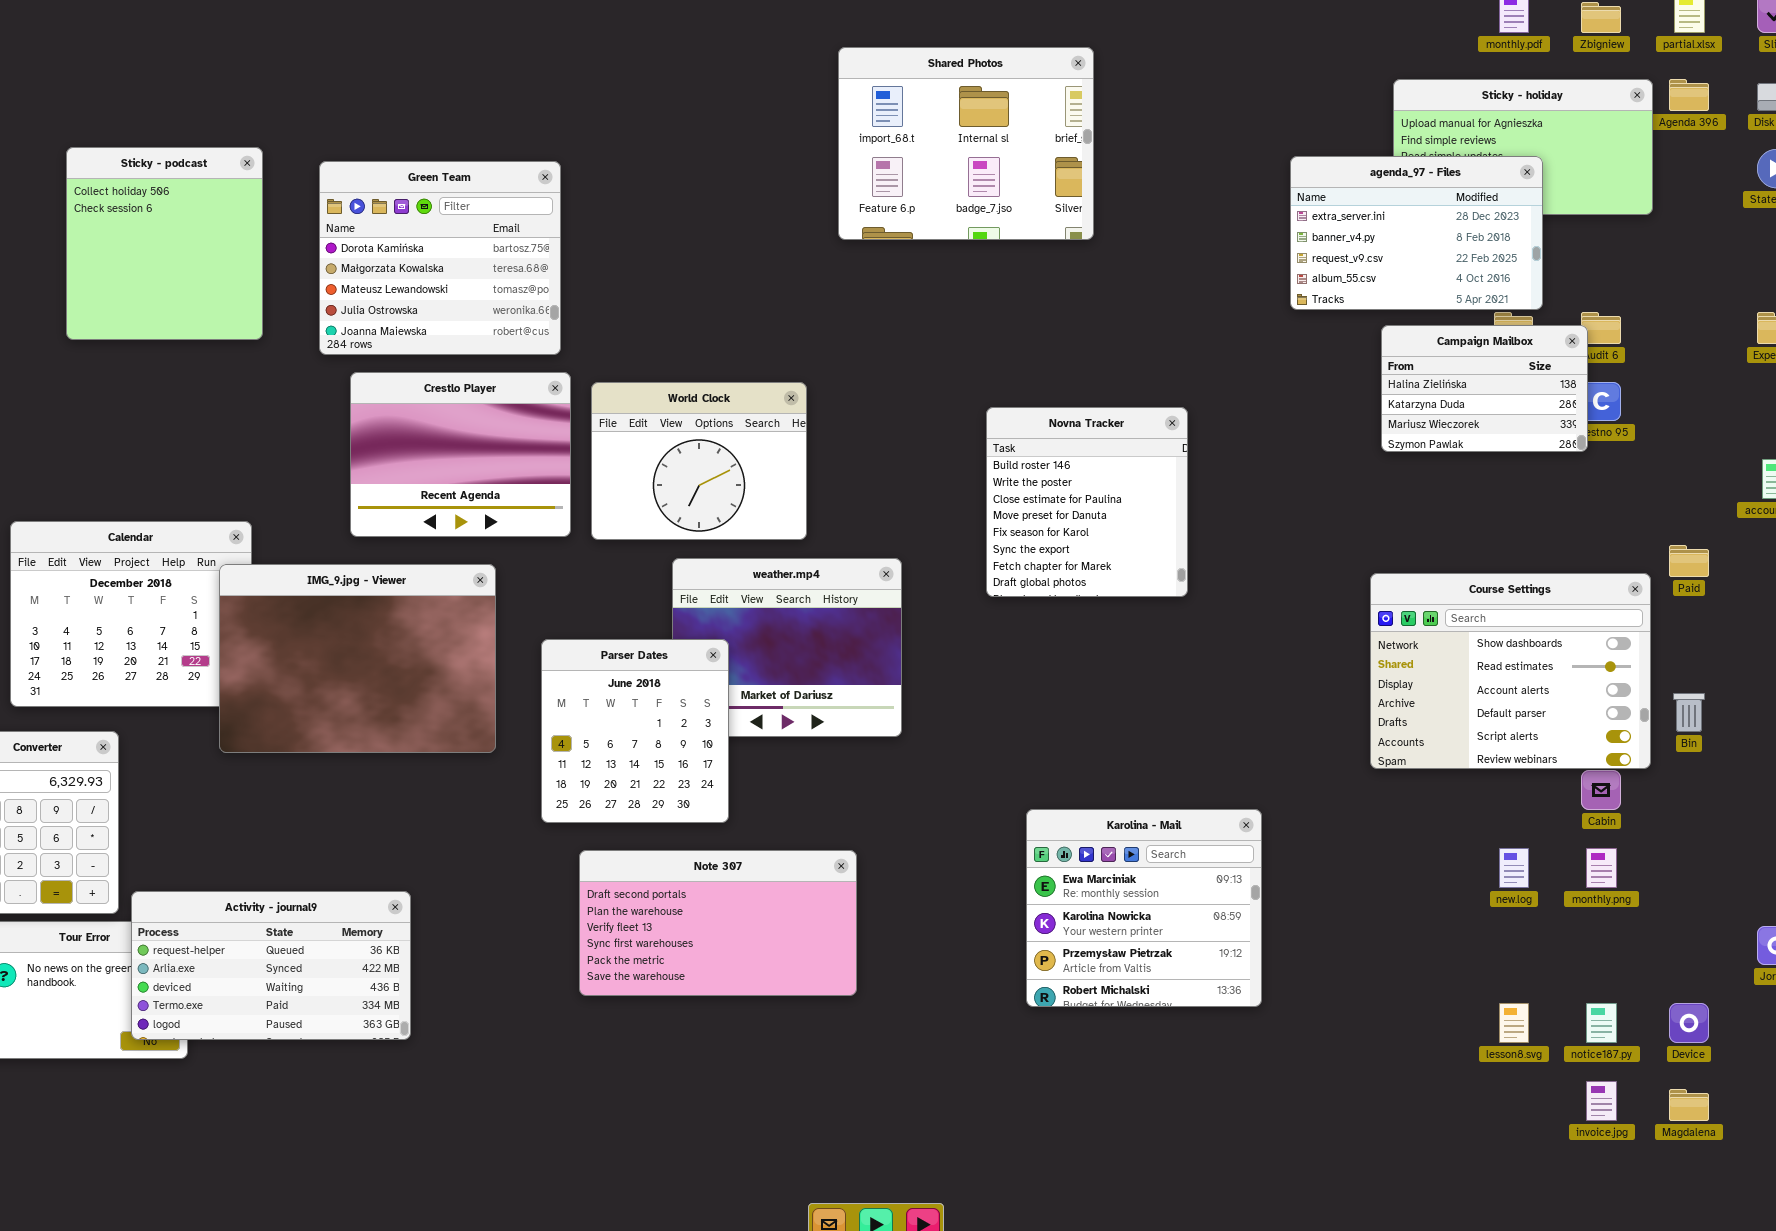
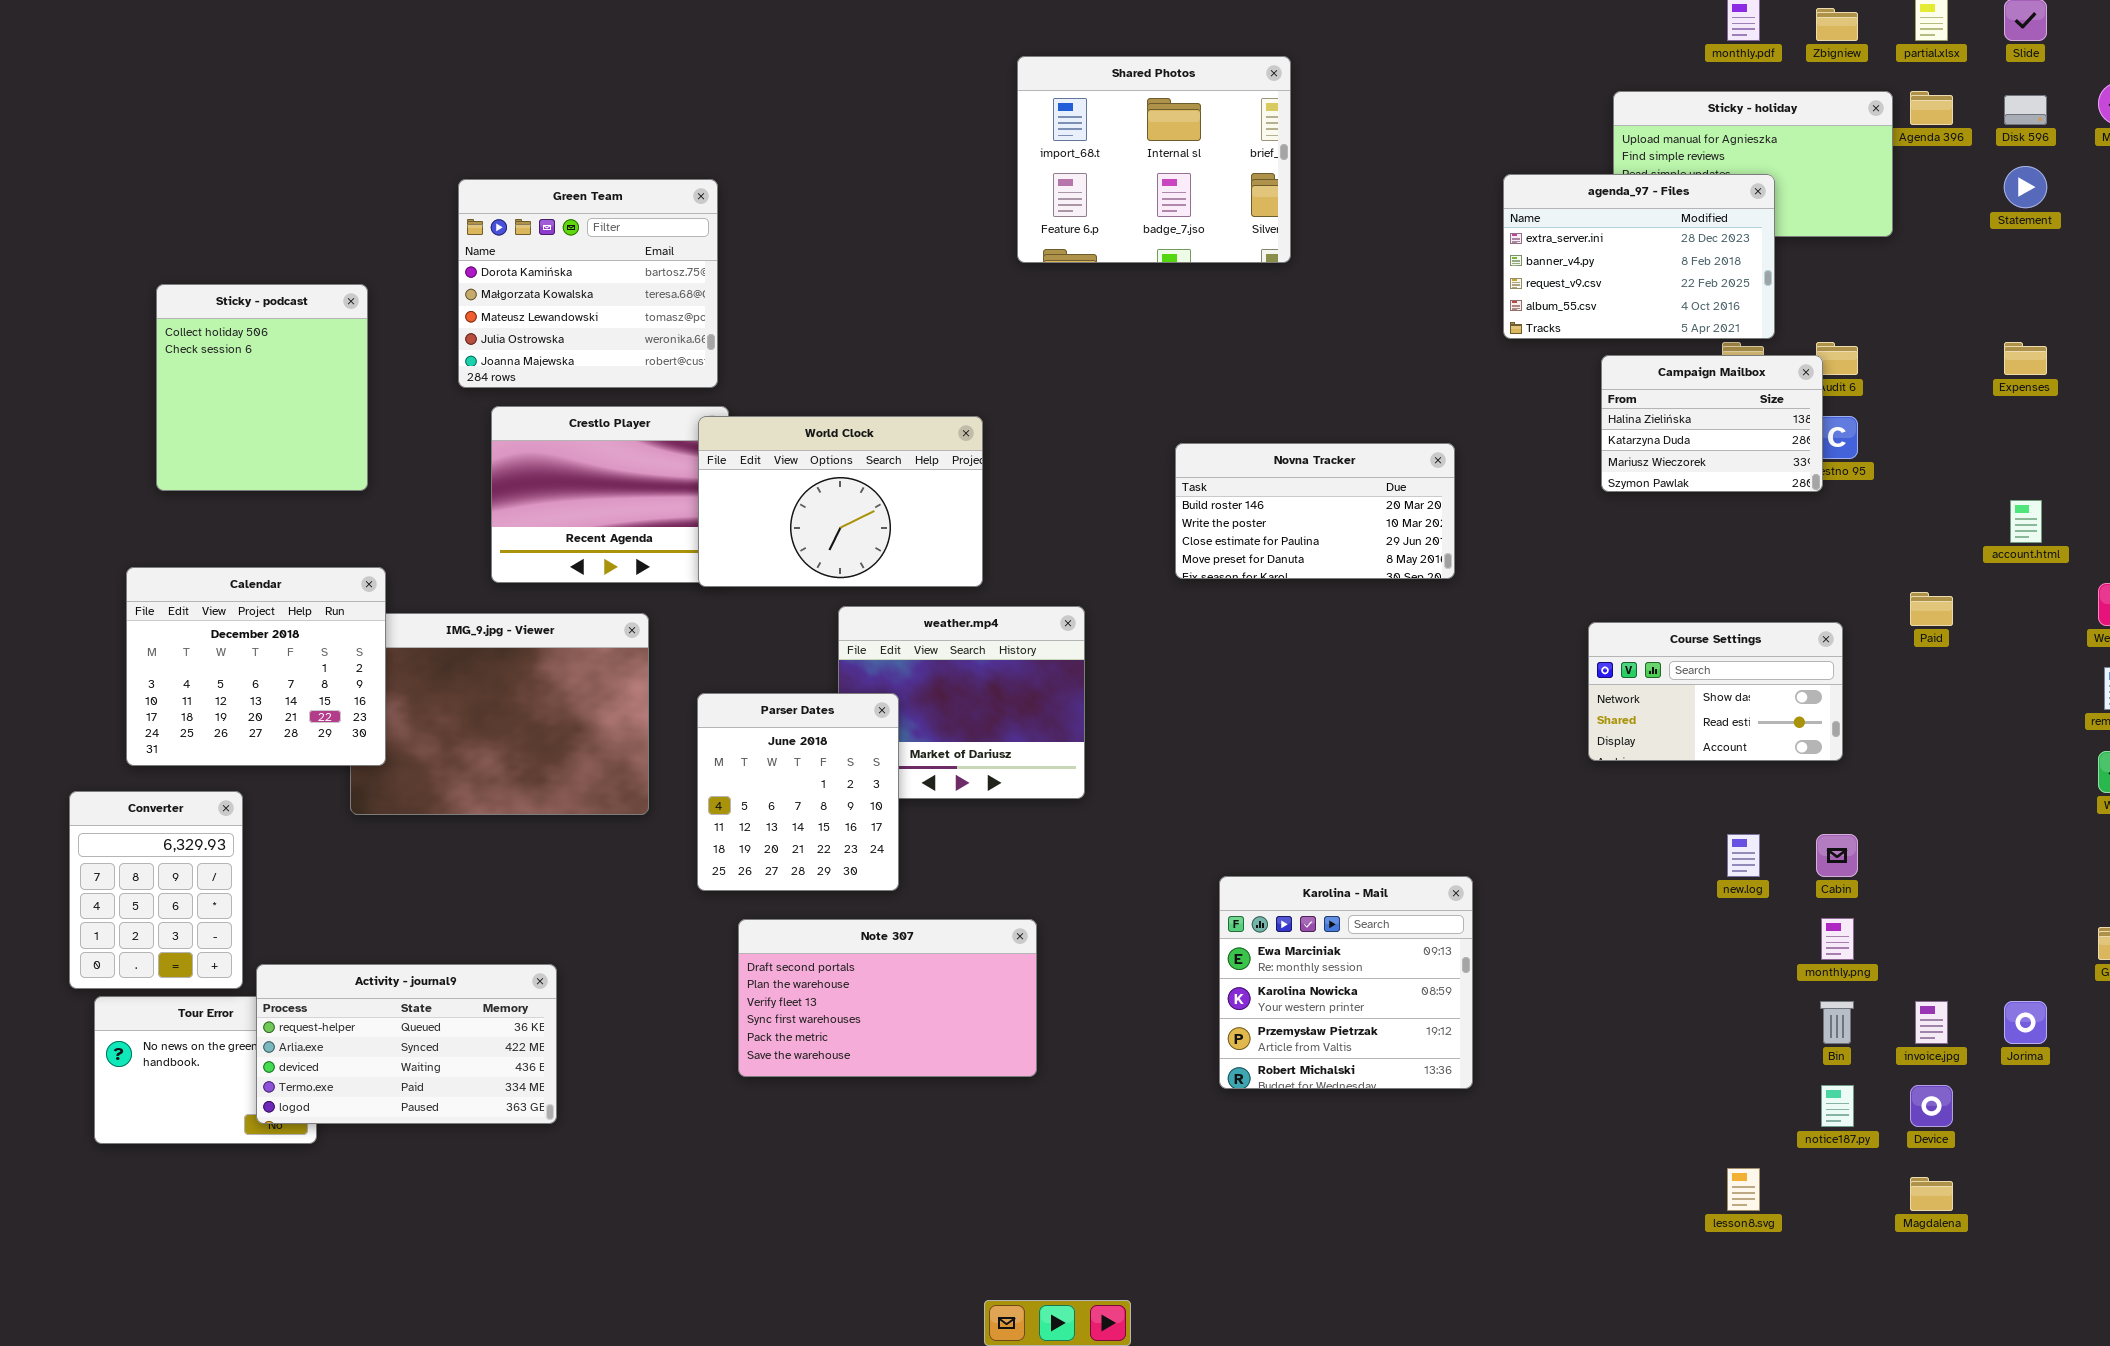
Sticky - podcast: [66,147,263,340] -> [156,284,368,491], moved
World Clock: [591,382,807,540] -> [698,416,983,587], resized
Novna Tracker: [986,407,1188,597] -> [1175,443,1455,579], resized
Calendar: [10,521,252,707] -> [126,567,386,766], raised
Course Settings: [1370,573,1651,769] -> [1588,622,1843,761], resized
Bin: [1673,693,1705,732] -> [1820,1001,1854,1044], moved
new.log: [1499,848,1529,888] -> [1727,834,1760,877], moved
lesson8.svg: [1499,1003,1529,1043] -> [1727,1168,1760,1211], moved
invoice.jpg: [1586,1081,1617,1121] -> [1915,1001,1948,1044], moved

